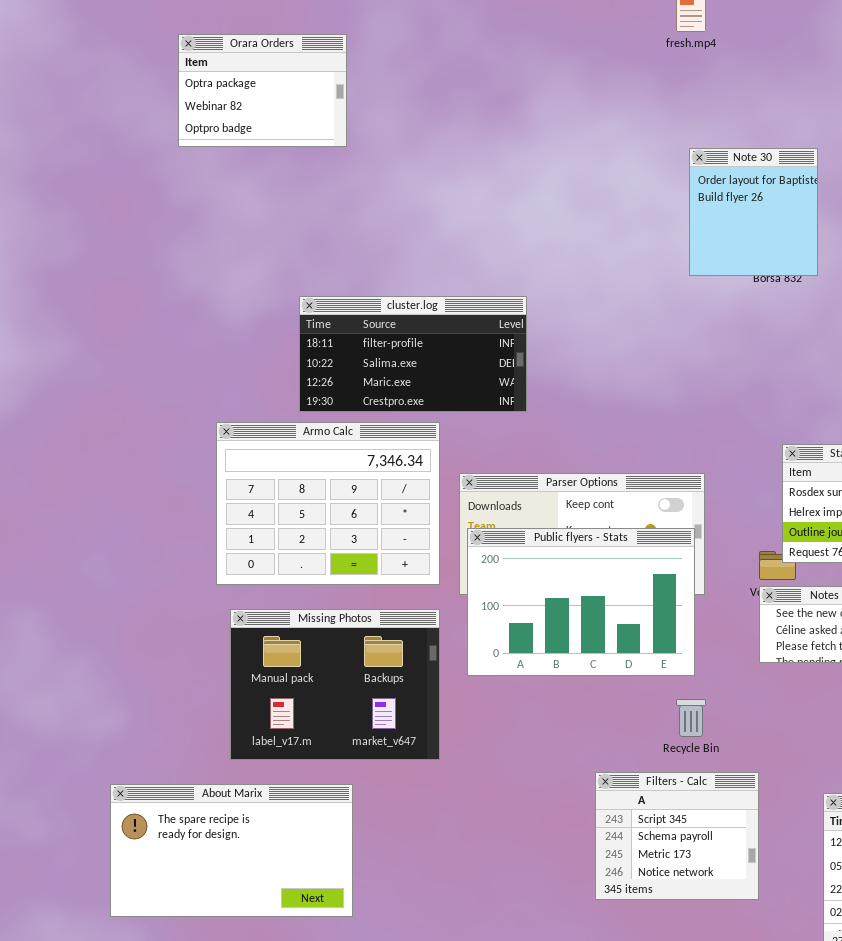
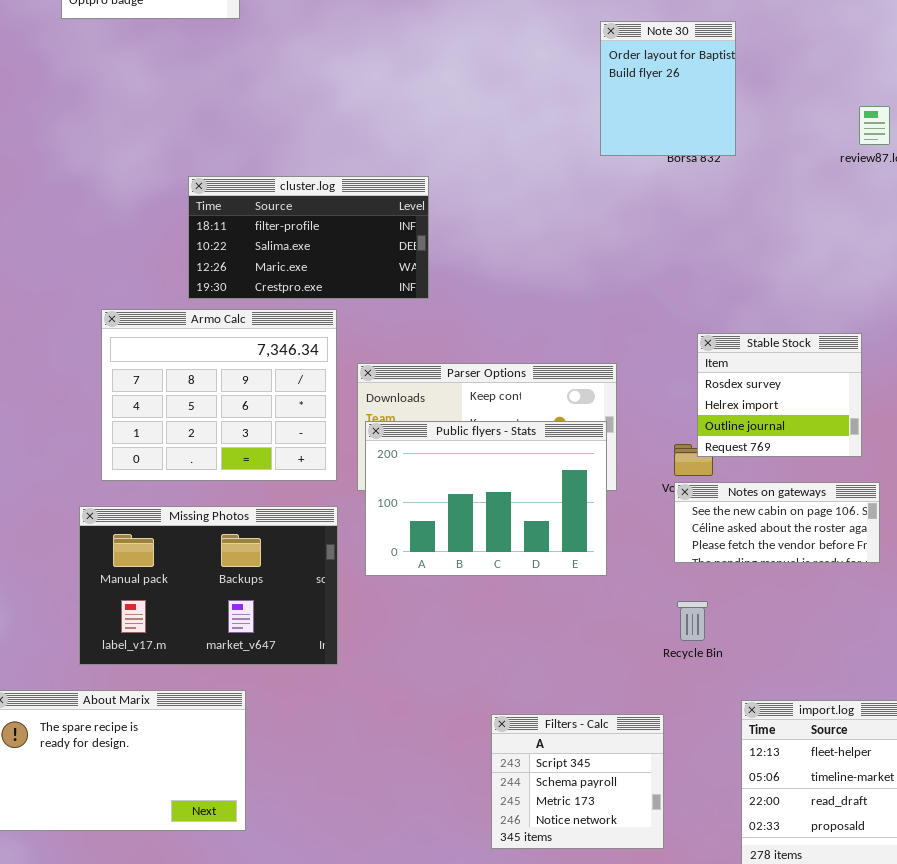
Missing Photos: [230,609,440,760] -> [79,506,338,665], resized
Recycle Bin: [676,699,706,737] -> [677,601,708,641], moved
Filters - Calc: [595,772,759,900] -> [491,714,664,849], moved

